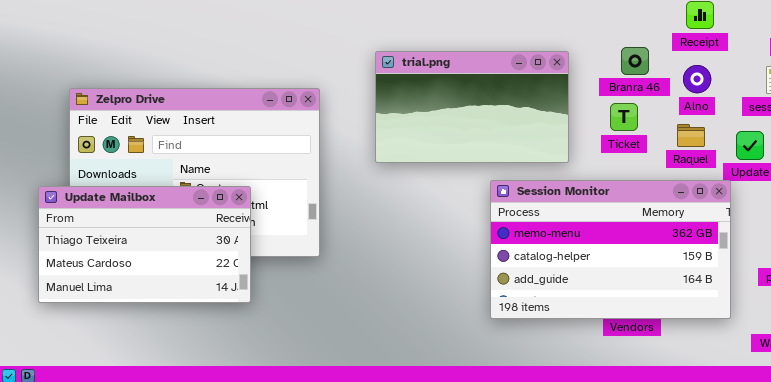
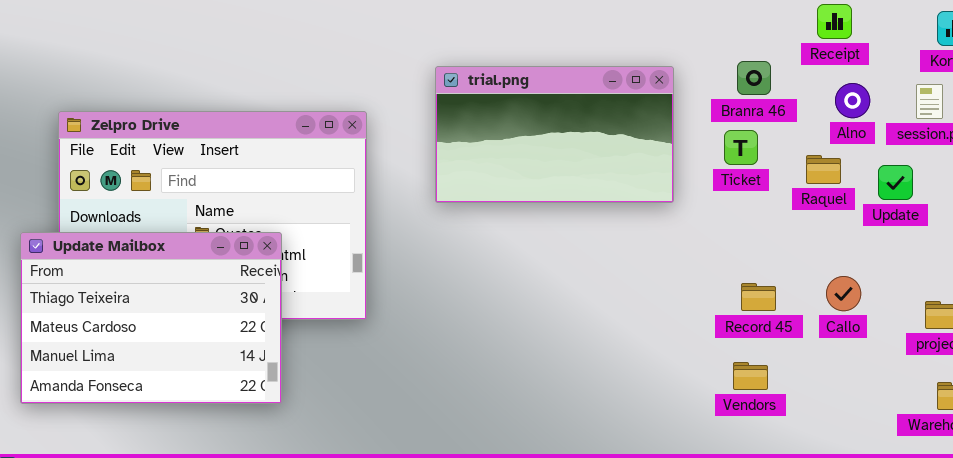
Alno: [683,65,711,93] -> [835,83,870,118], moved
Session Monitor: [490,180,731,319] -> none, closed
Update Mailbox: [38,186,251,303] -> [20,232,282,404], resized

